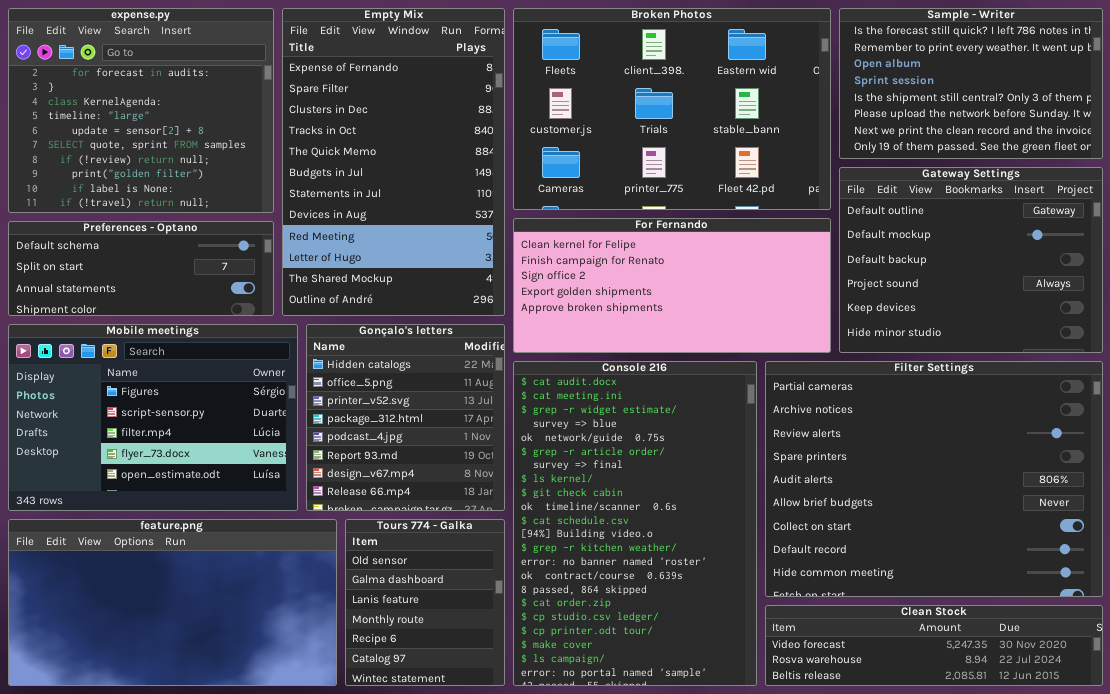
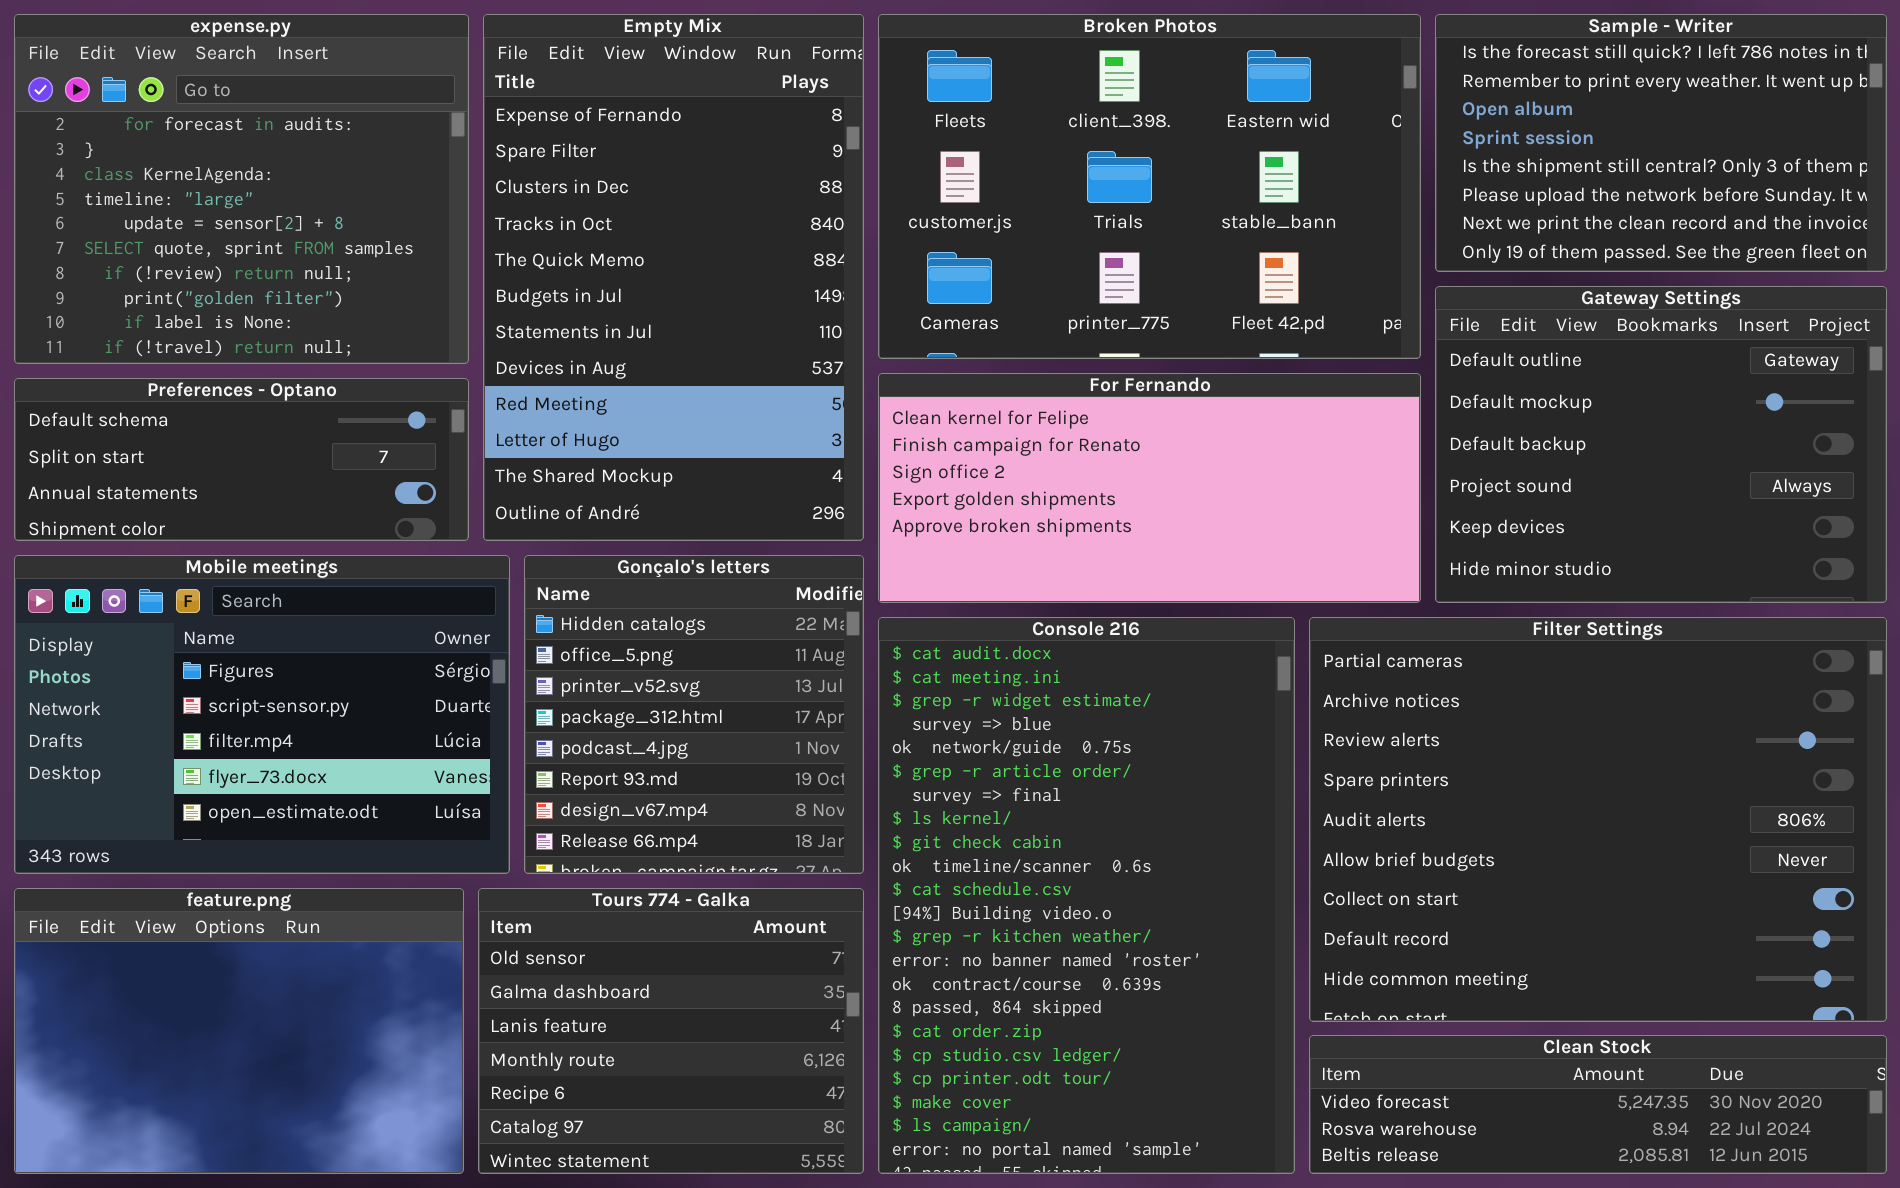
feature.png: [8,519,337,686] -> [14,888,464,1174], resized
Tours 774 - Galka: [345,519,505,686] -> [478,888,864,1174], resized

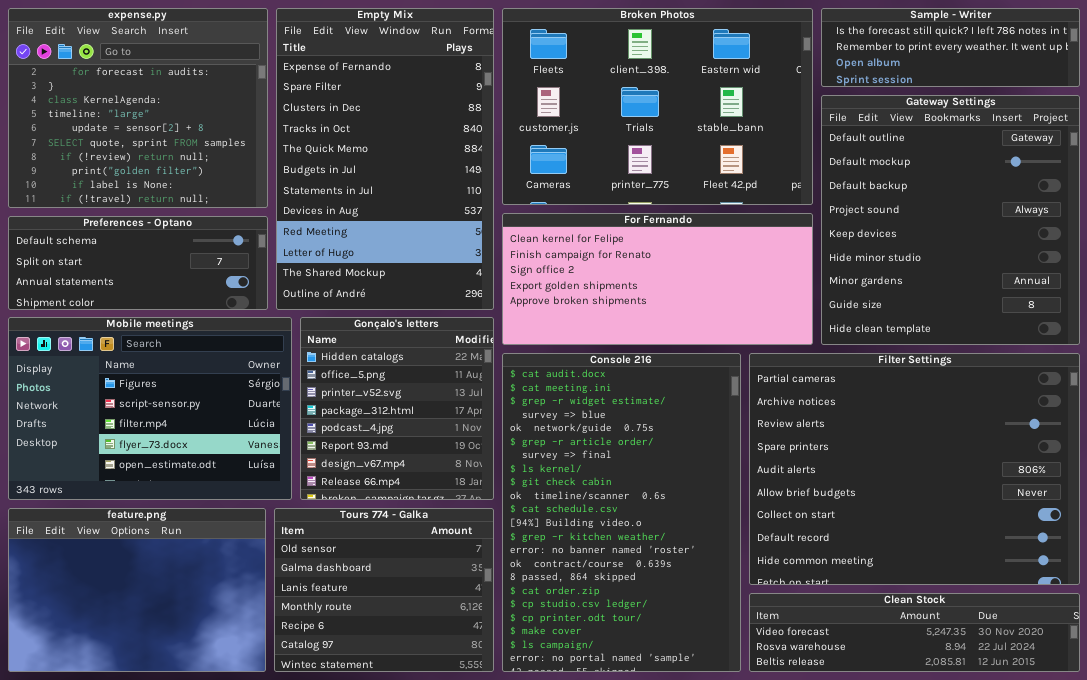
Sample - Writer: [1435,14,1887,272] -> [821,8,1080,87], resized
Gateway Settings: [1435,286,1887,603] -> [821,95,1080,345], resized

